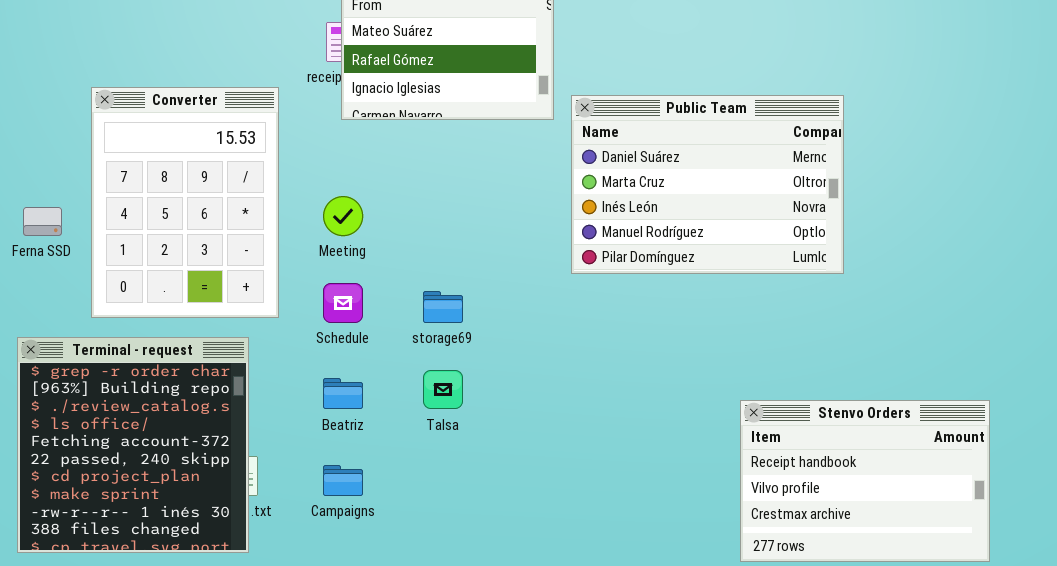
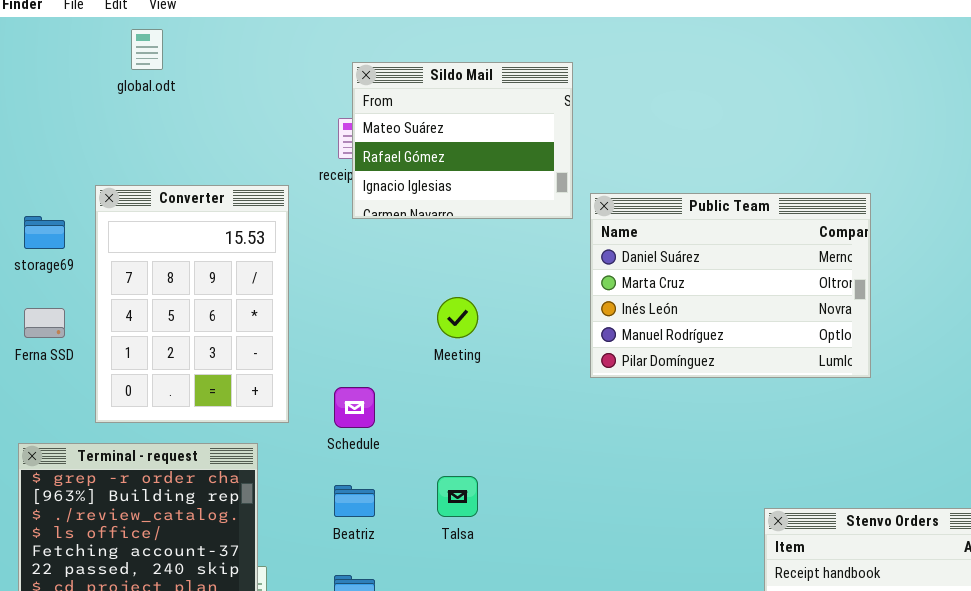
Meeting: [323,196,363,236] -> [437,297,478,338], moved
storage69: [423,291,463,323] -> [24,216,65,249], moved

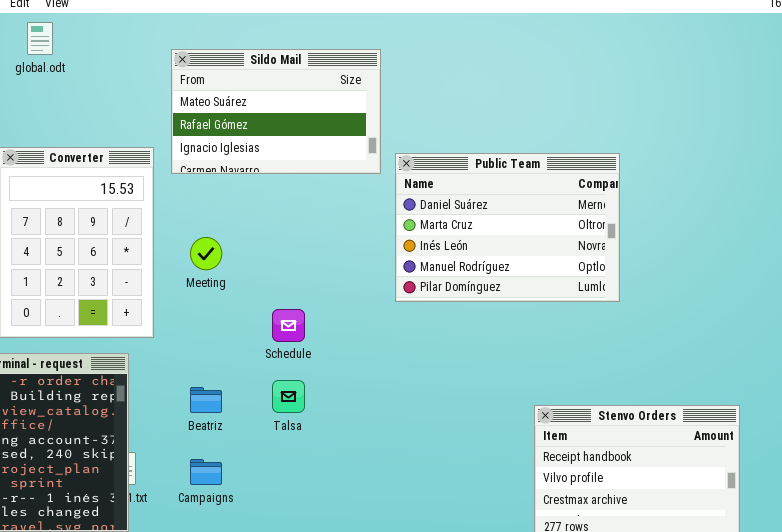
Sildo Mail: [352,62,573,219] -> [171,49,381,174], resized
Meeting: [437,297,478,338] -> [190,237,222,270], moved
Schedule: [334,387,375,428] -> [272,309,305,342], moved

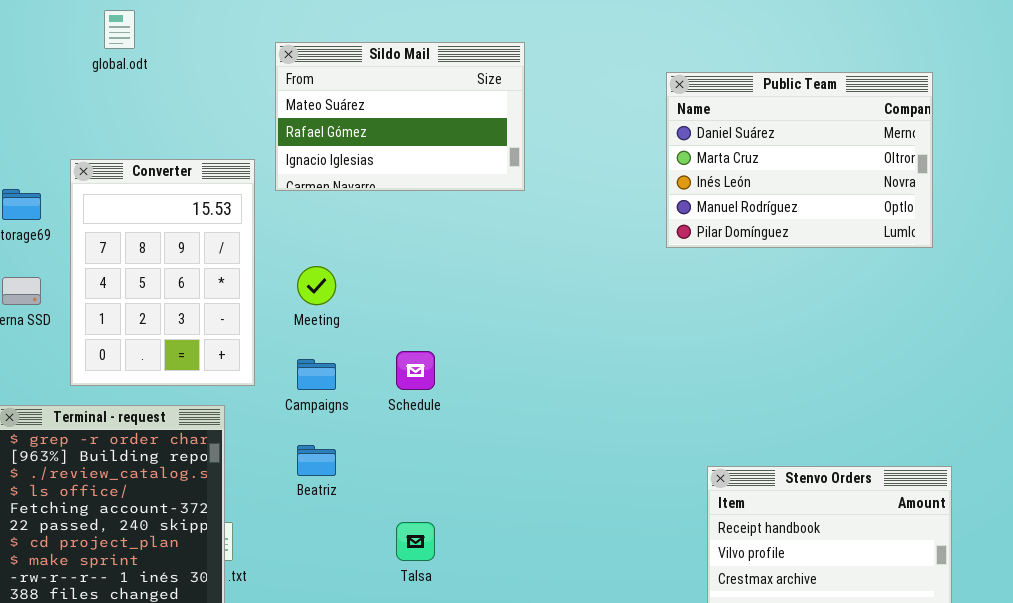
Public Team: [395,153,620,302] -> [666,72,933,248], moved
Talsa: [272,380,305,413] -> [396,522,435,561], moved
Campaigns: [190,459,222,485] -> [297,359,336,390], moved

